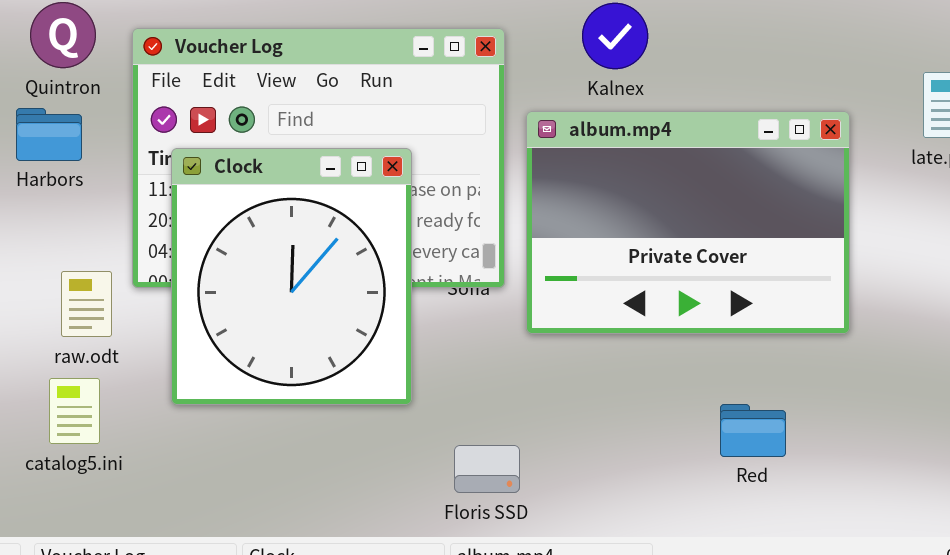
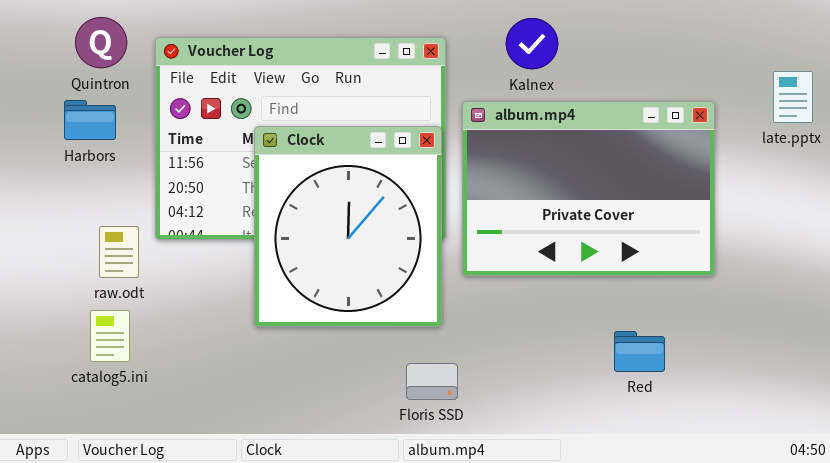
Clock: [171,148,412,405] -> [254,126,442,327], moved

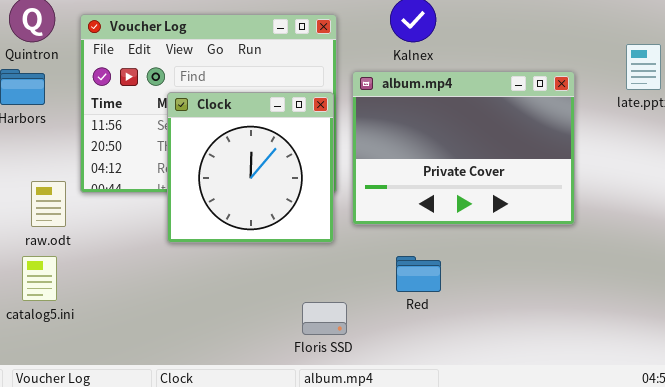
Clock: [254,126,442,327] -> [167,92,334,243], resized
Red: [614,331,665,372] -> [396,256,441,292], moved

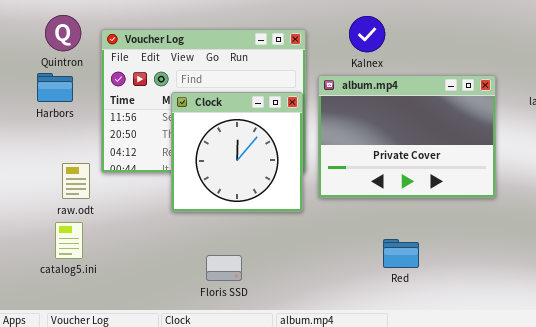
Red: [396,256,441,292] -> [383,239,419,268], moved
Floris SSD: [302,302,347,335] -> [206,255,242,281], moved

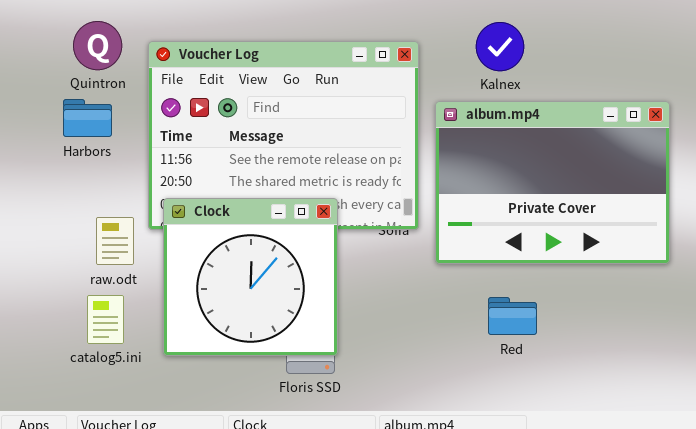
Clock: [171,92,303,212] -> [163,198,338,356], moved
Red: [383,239,419,268] -> [488,297,537,335], moved

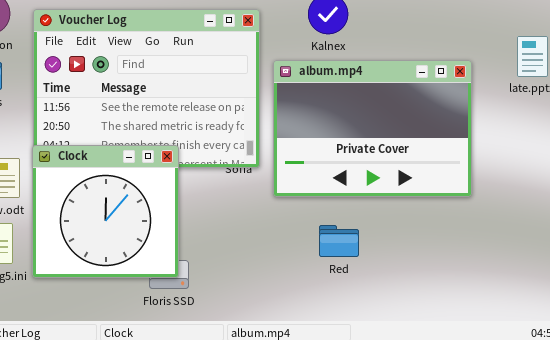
Clock: [163,198,338,356] -> [32,145,179,278], moved

